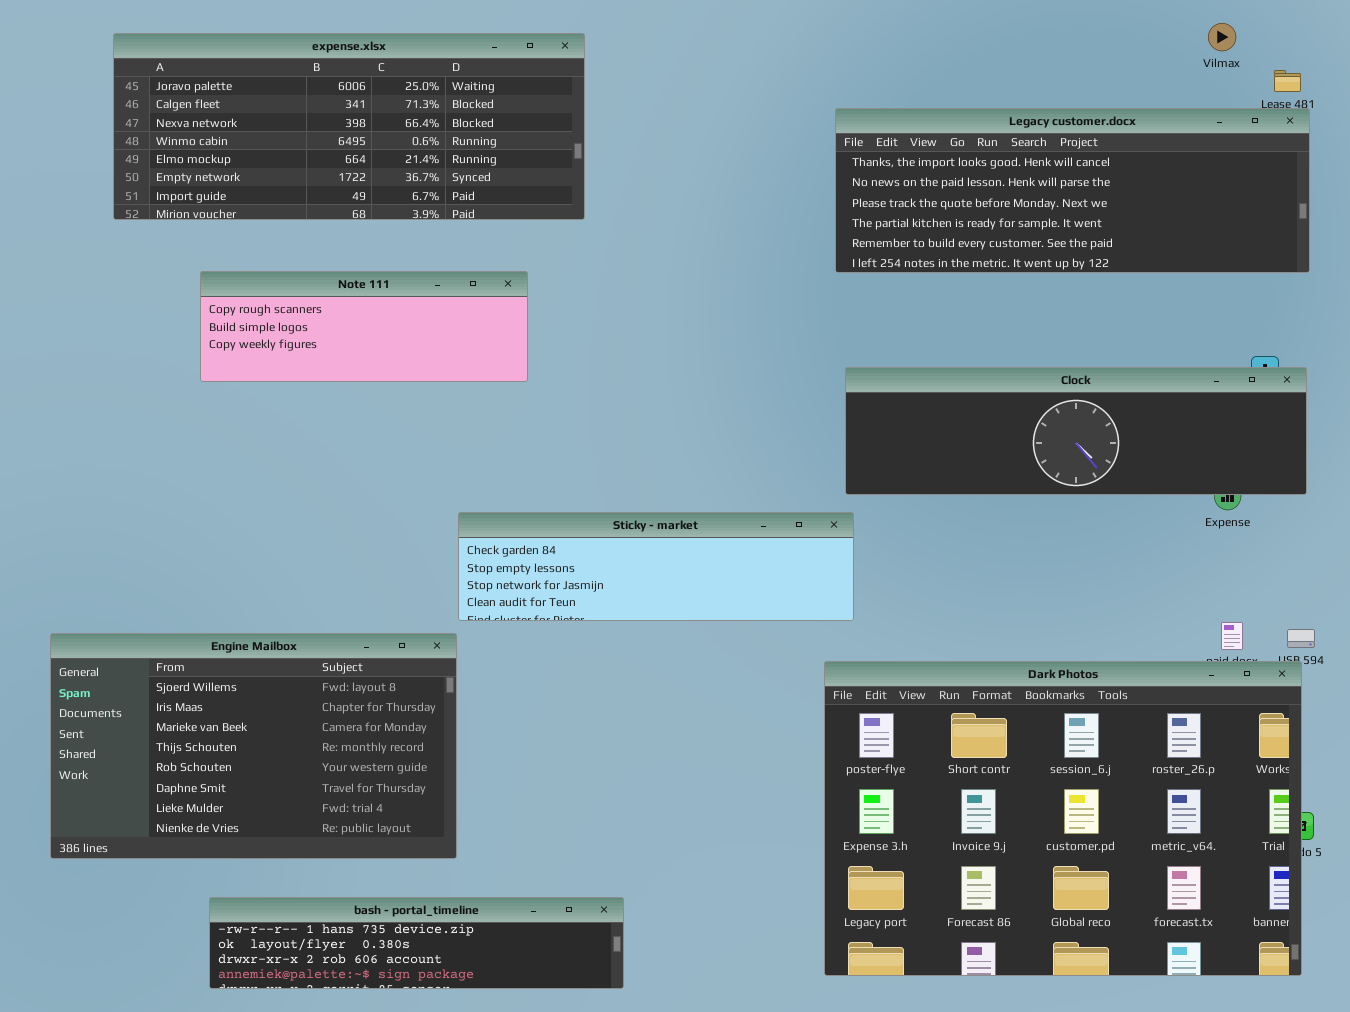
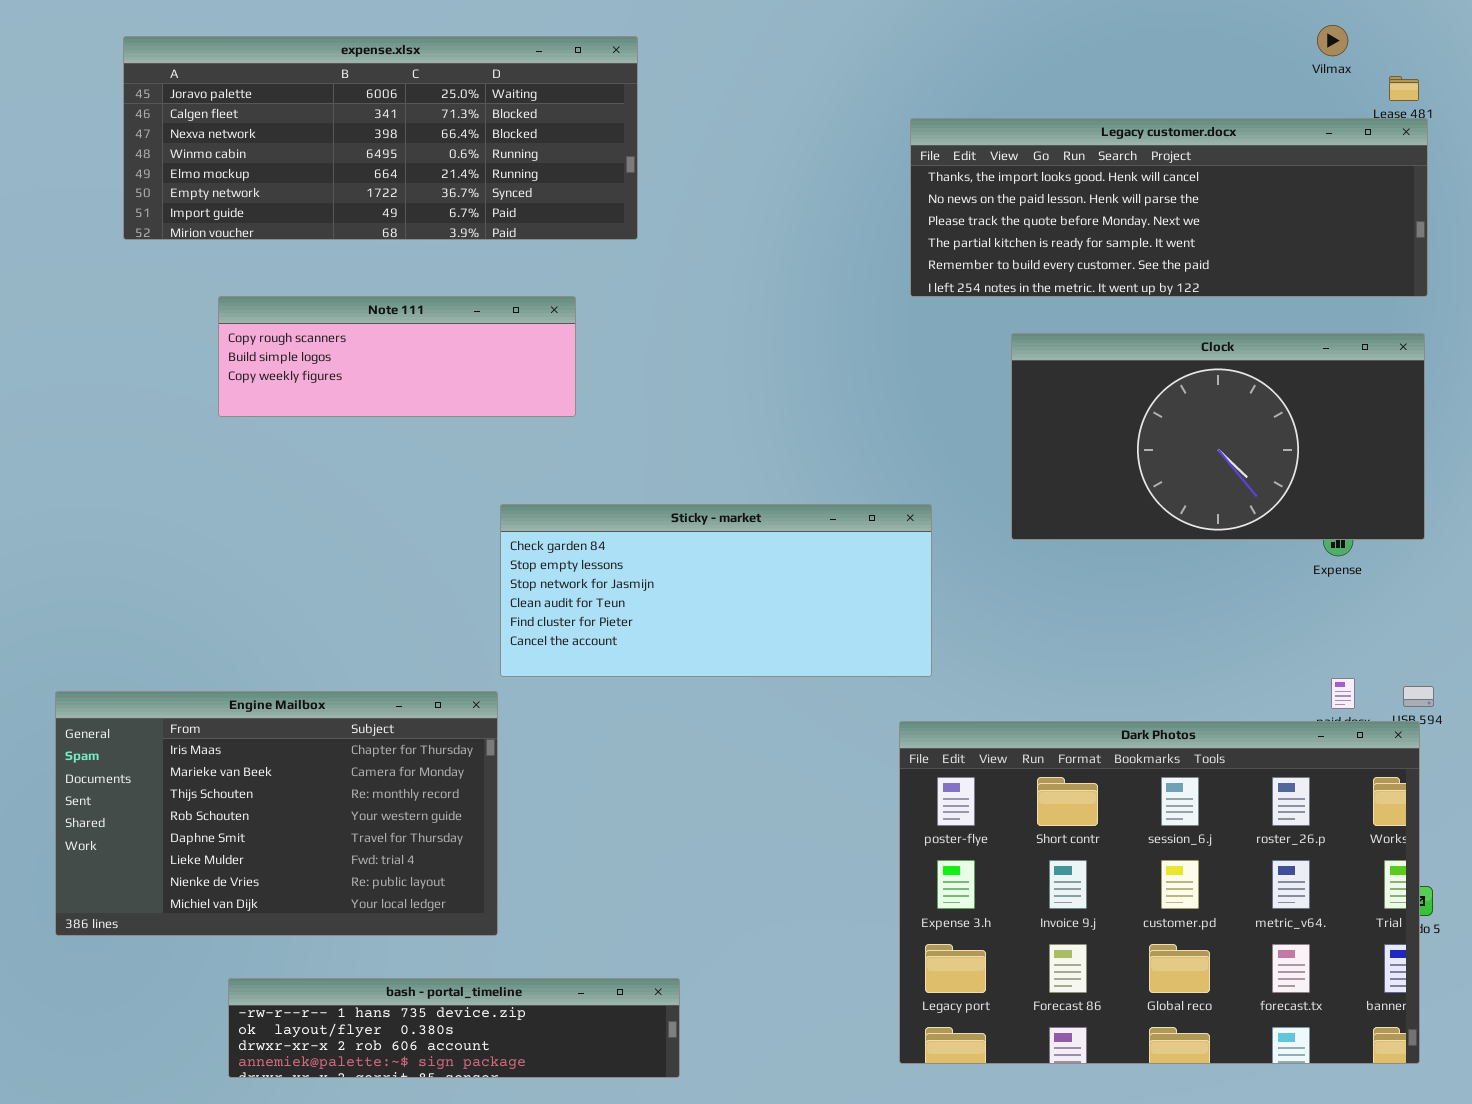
Clock: [845,367,1307,495] -> [1011,333,1425,540], resized
Sticky - market: [458,512,854,621] -> [500,504,932,677], resized
Engine Mailbox: [50,633,457,859] -> [55,691,498,936], scrolled down 1 row

